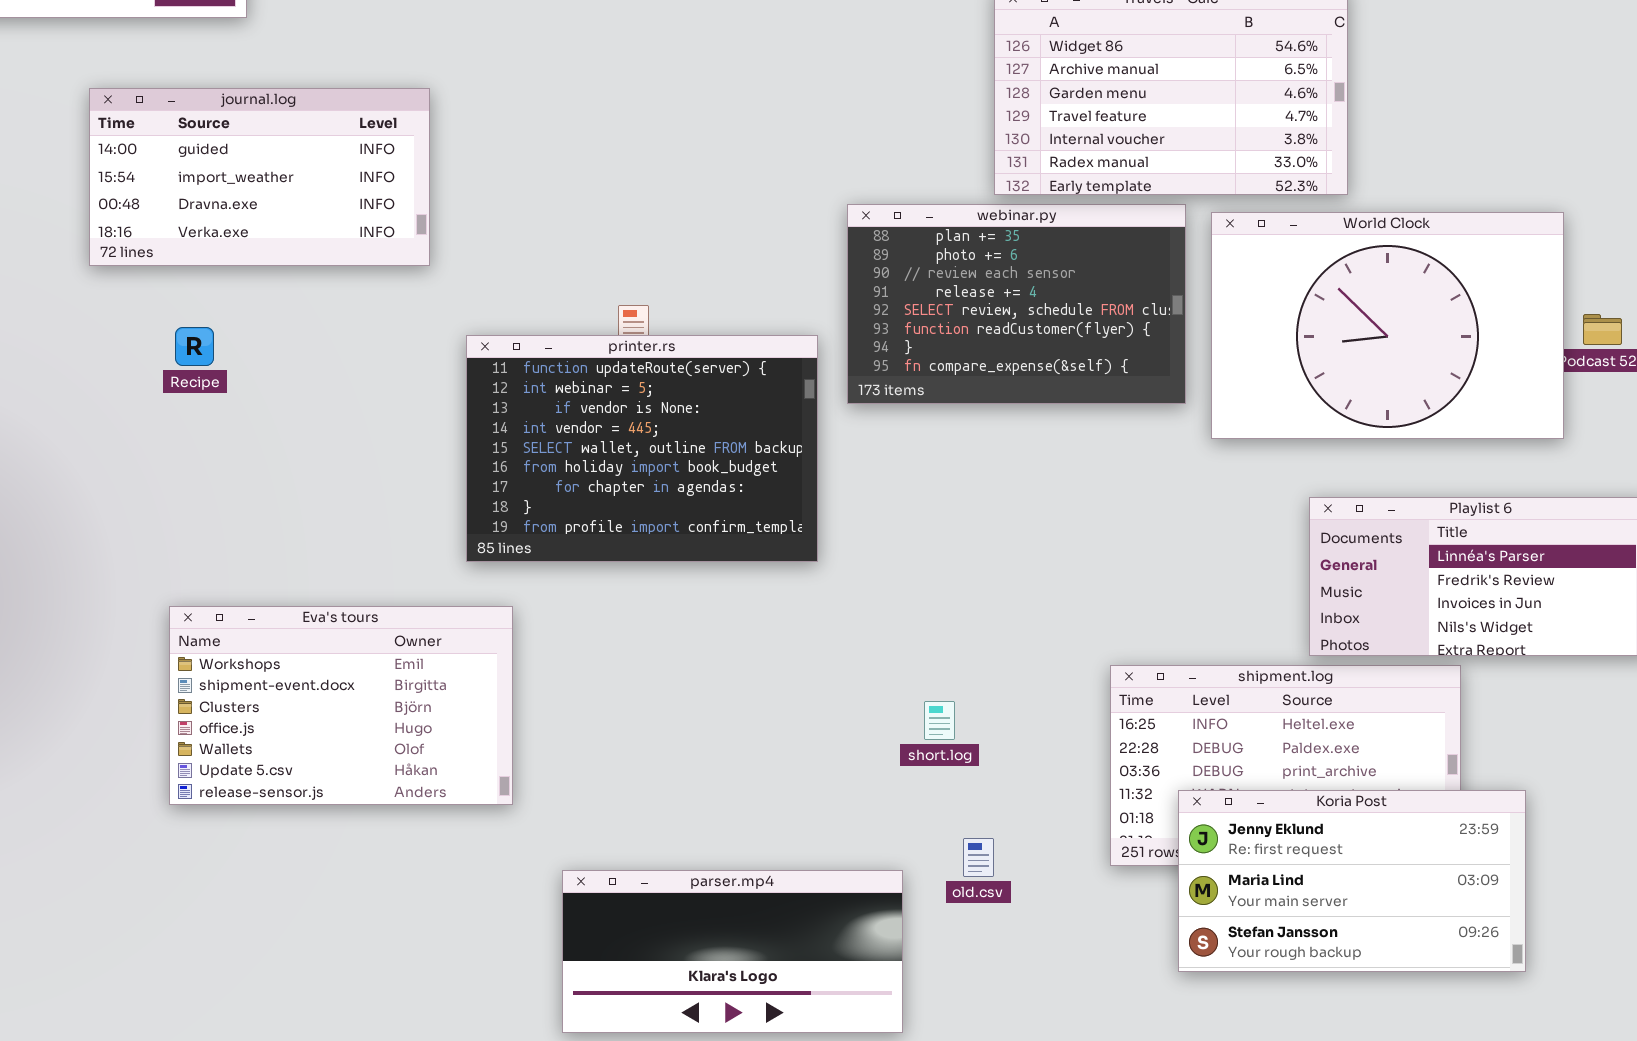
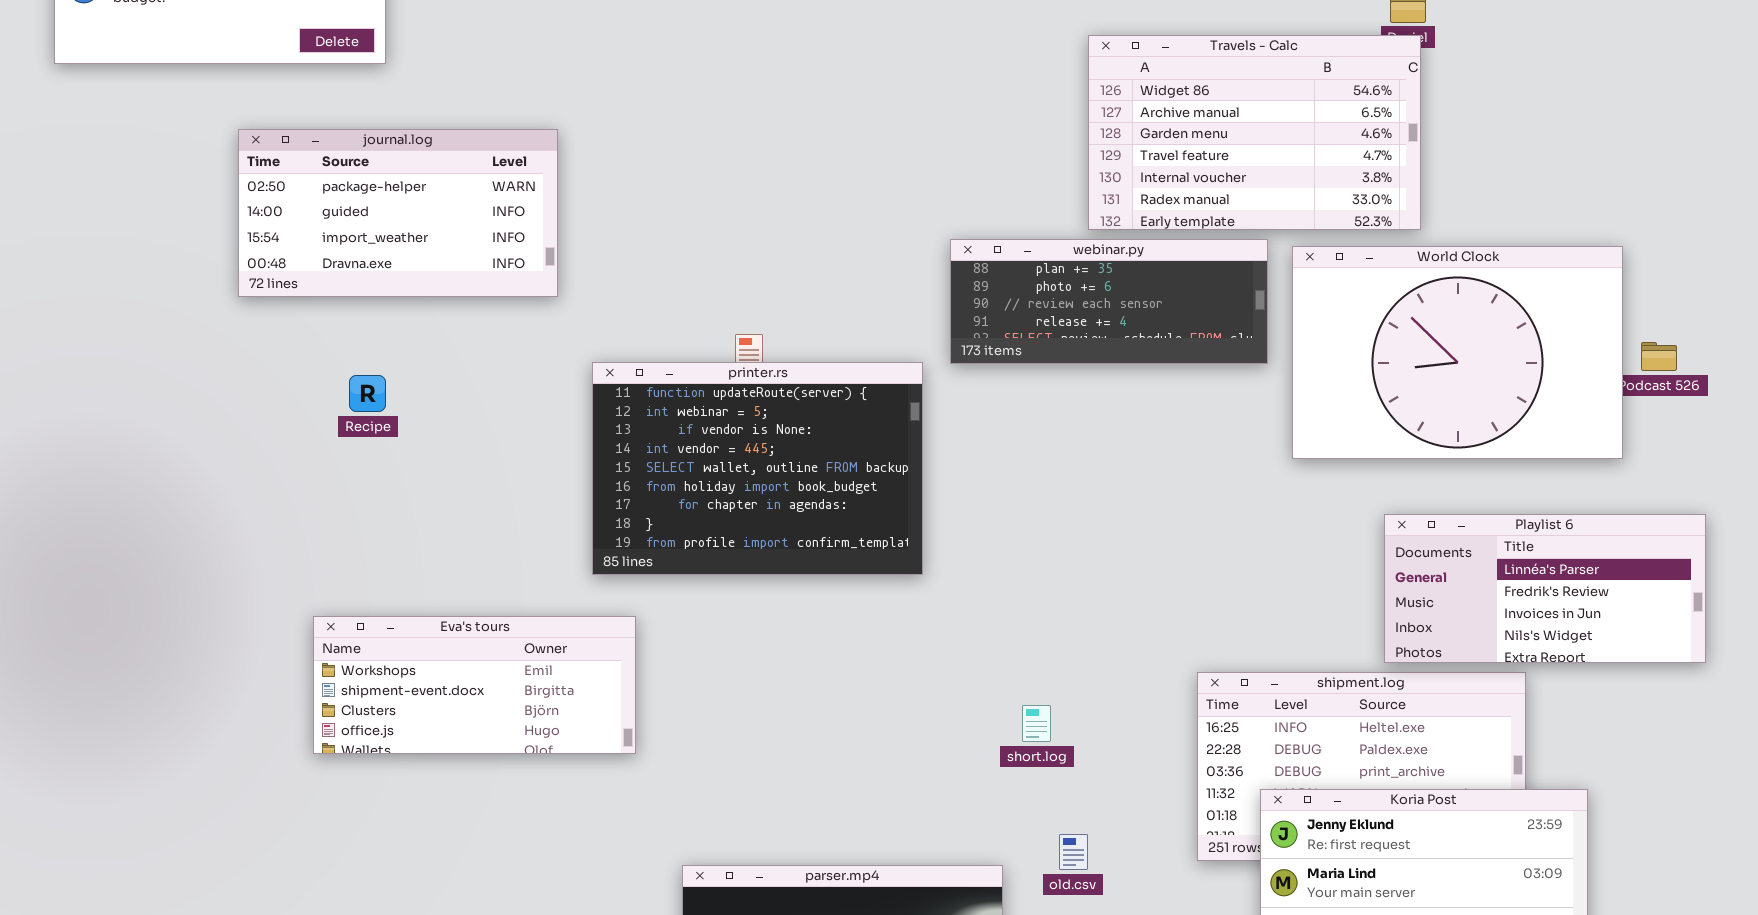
journal.log: [89,88,430,266] -> [238,129,558,297], scrolled up 1 row
webinar.py: [847,204,1186,404] -> [950,239,1268,364], resized
Recipe: [175,327,214,366] -> [349,375,386,412], moved
Eva's tours: [169,606,513,805] -> [313,616,636,754], resized

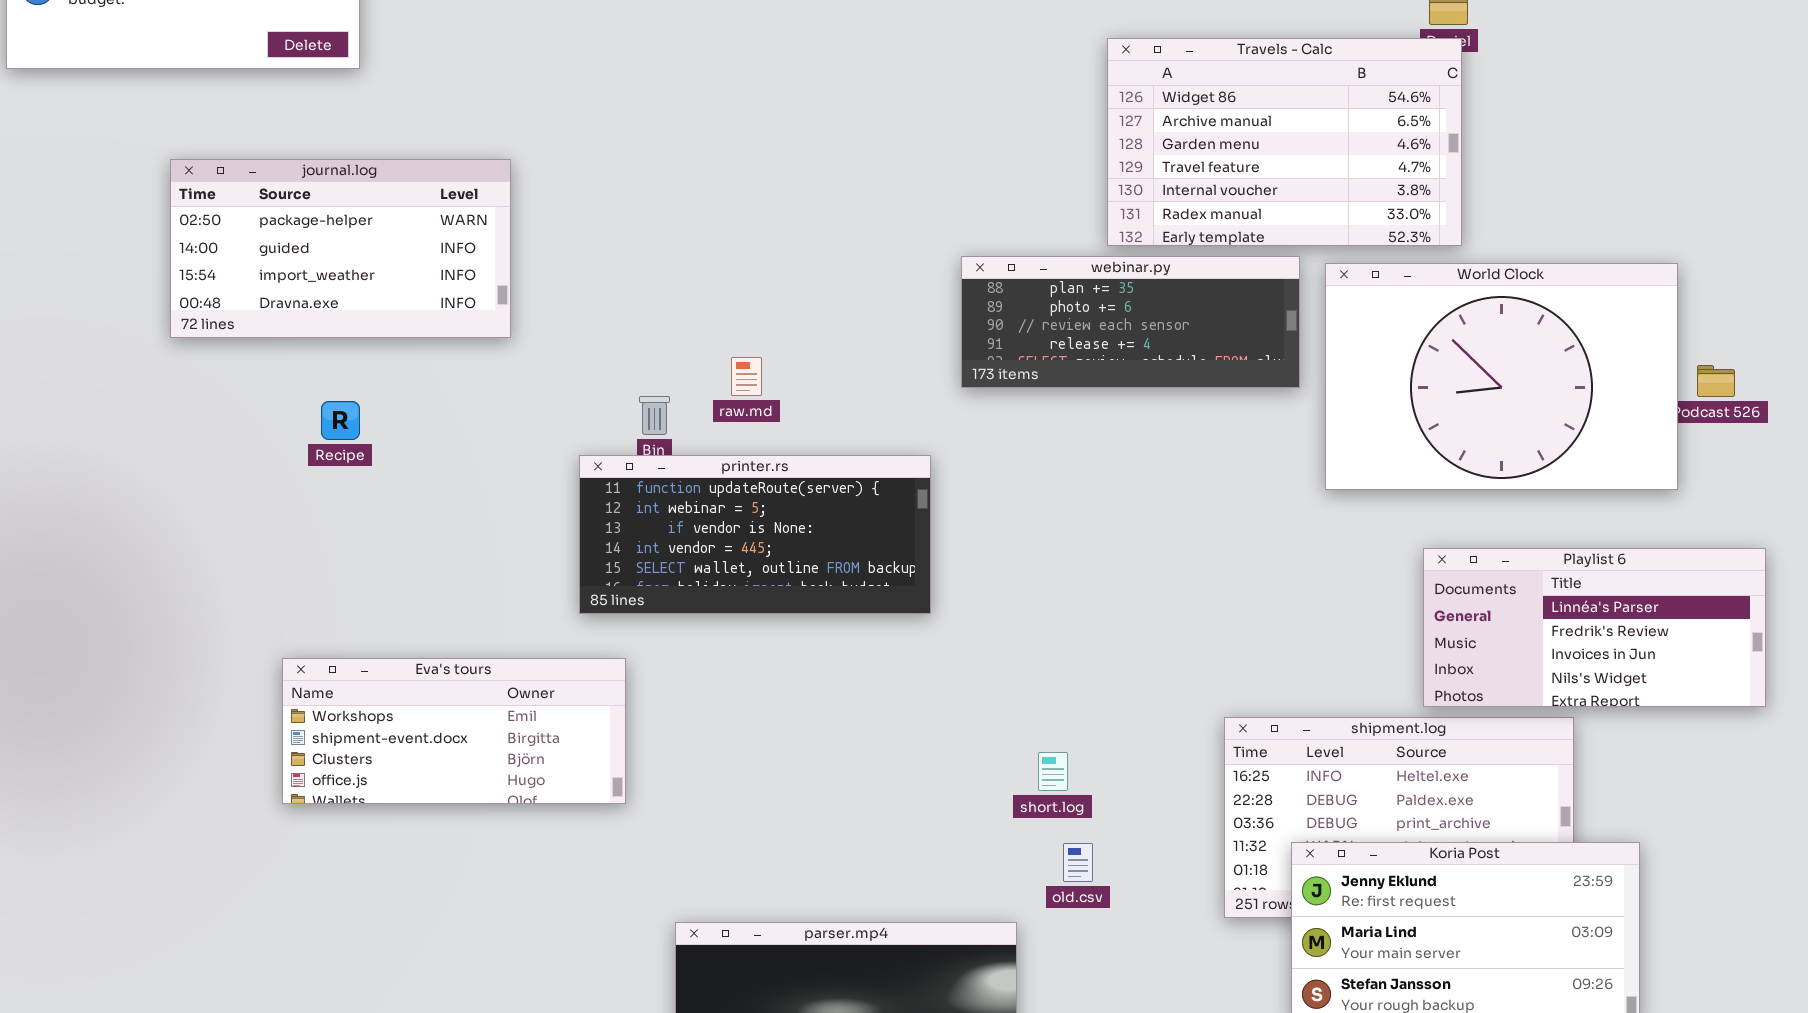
journal.log: [238,129,558,297] -> [170,159,511,338], moved
printer.rs: [592,362,923,575] -> [579,455,931,614], resized
old.csv: [1059,834,1088,870] -> [1063,843,1093,882], moved

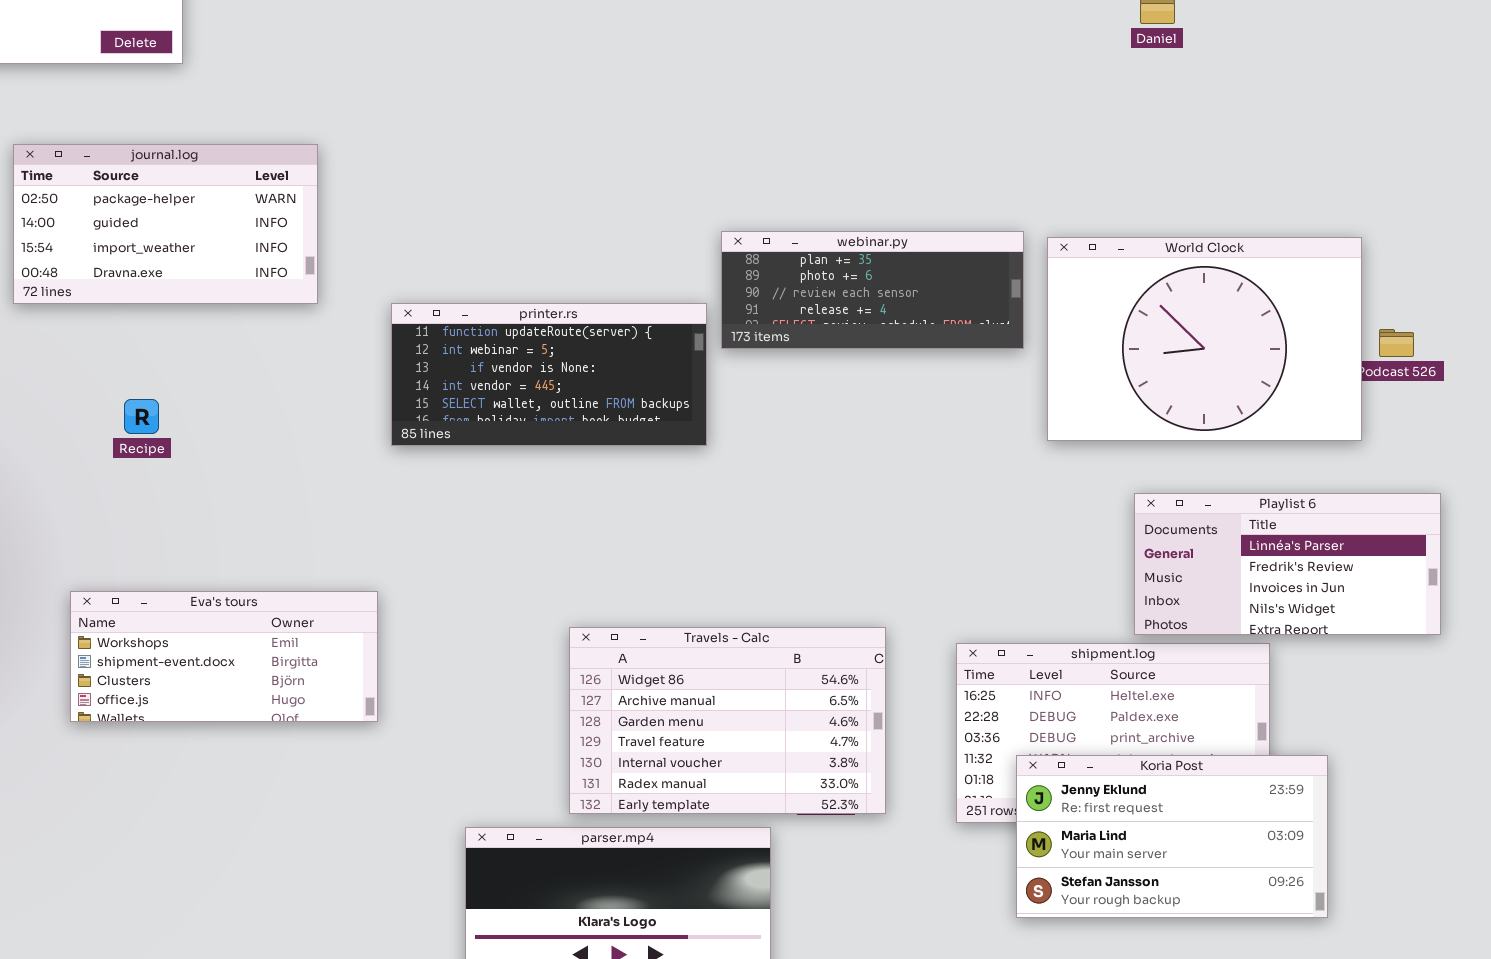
Travels - Calc: [1107,38,1462,246] -> [569,627,886,814], moved
Recipe: [321,401,360,440] -> [124,399,159,434], moved
printer.rs: [579,455,931,614] -> [391,303,707,446], moved
Eva's tours: [282,658,626,804] -> [70,591,378,722], moved

